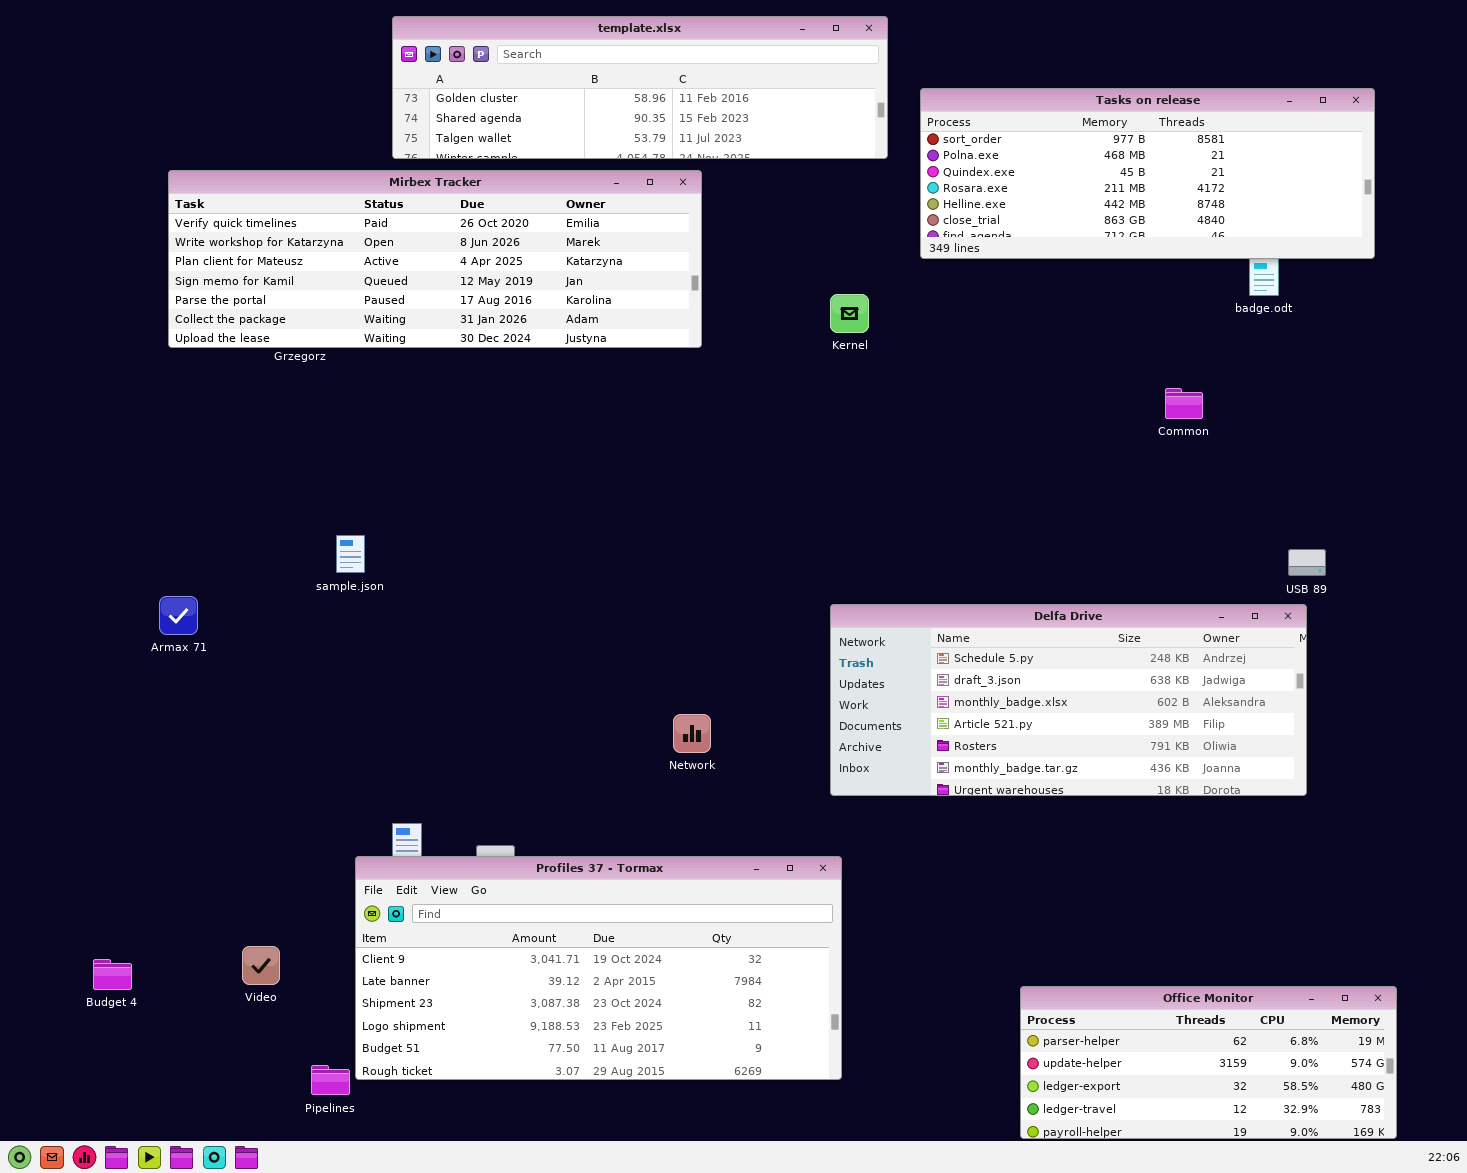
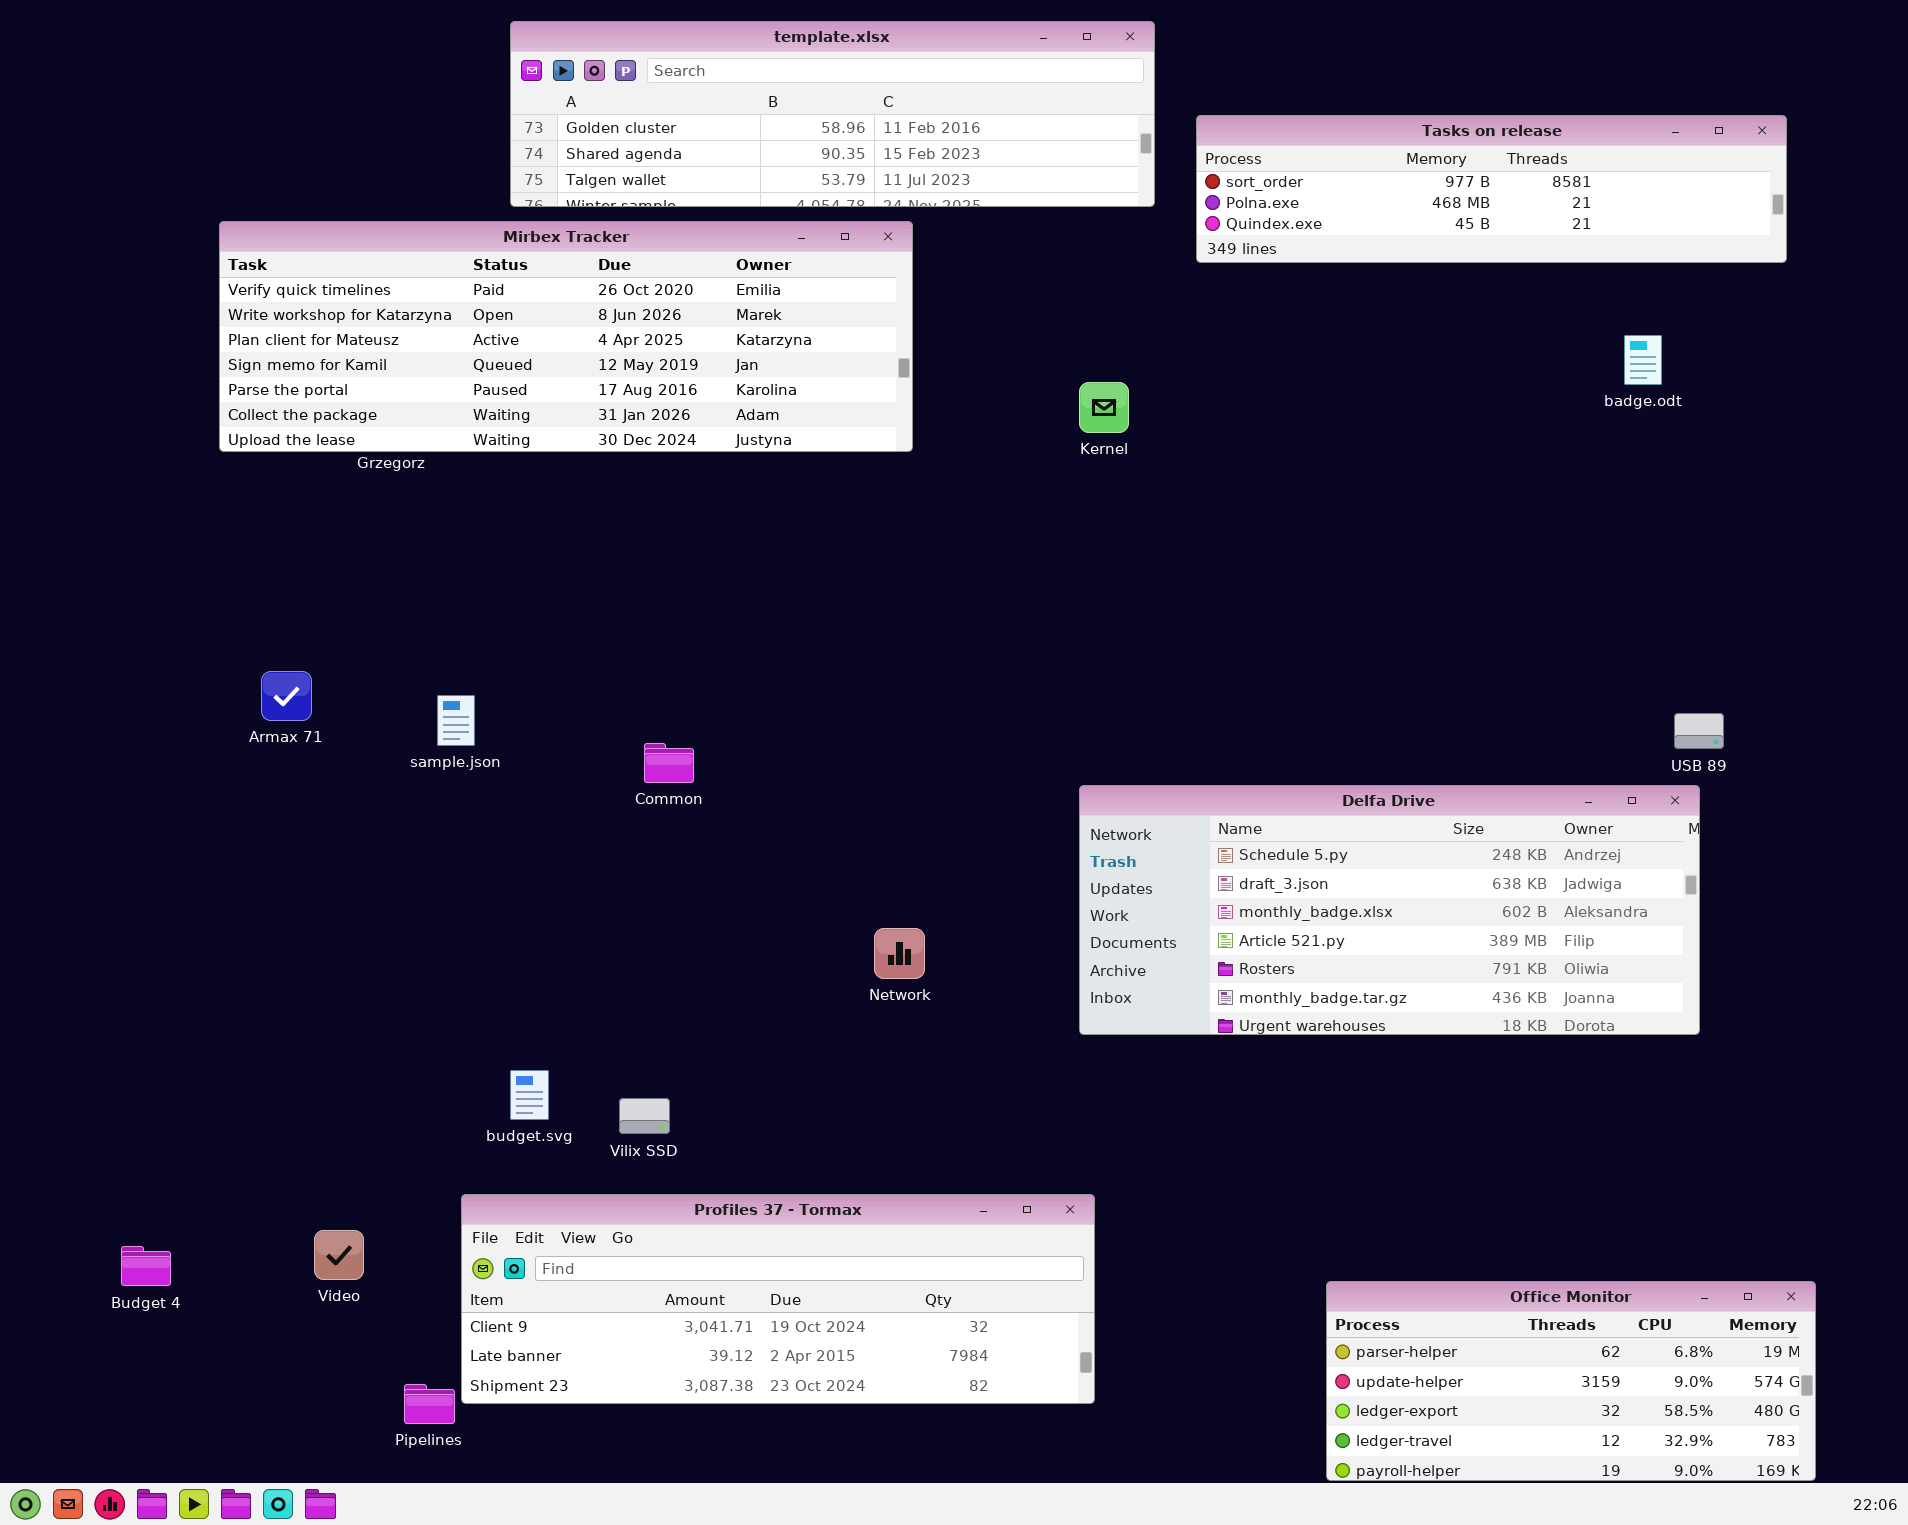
Tasks on release: [920,88,1375,259] -> [1196,115,1787,263], resized
Common: [1165,388,1203,419] -> [644,743,694,783], moved
Armax 71: [159,596,198,635] -> [261,671,312,721], moved
Profiles 37 - Tormax: [355,856,842,1080] -> [461,1194,1095,1404], resized

